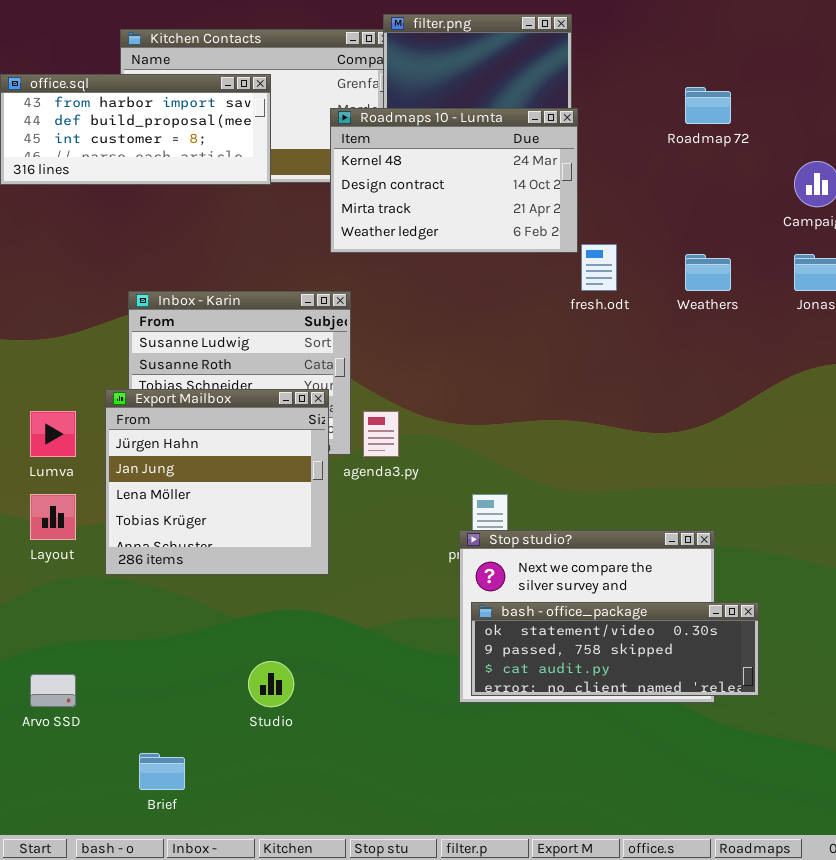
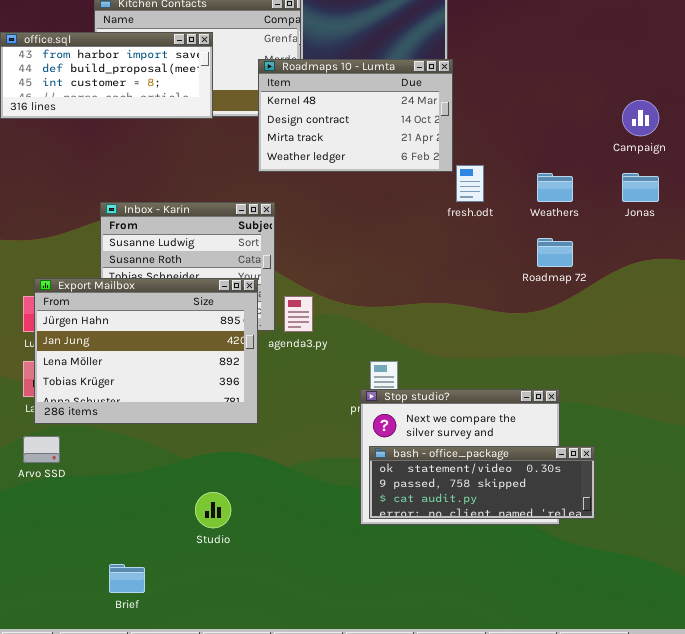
Roadmap 72: [685,87,731,124] -> [537,238,573,267], moved
Export Mailbox: [105,389,329,575] -> [34,278,258,424], resized
Arvo SSD: [30,674,76,707] -> [23,436,60,463], moved

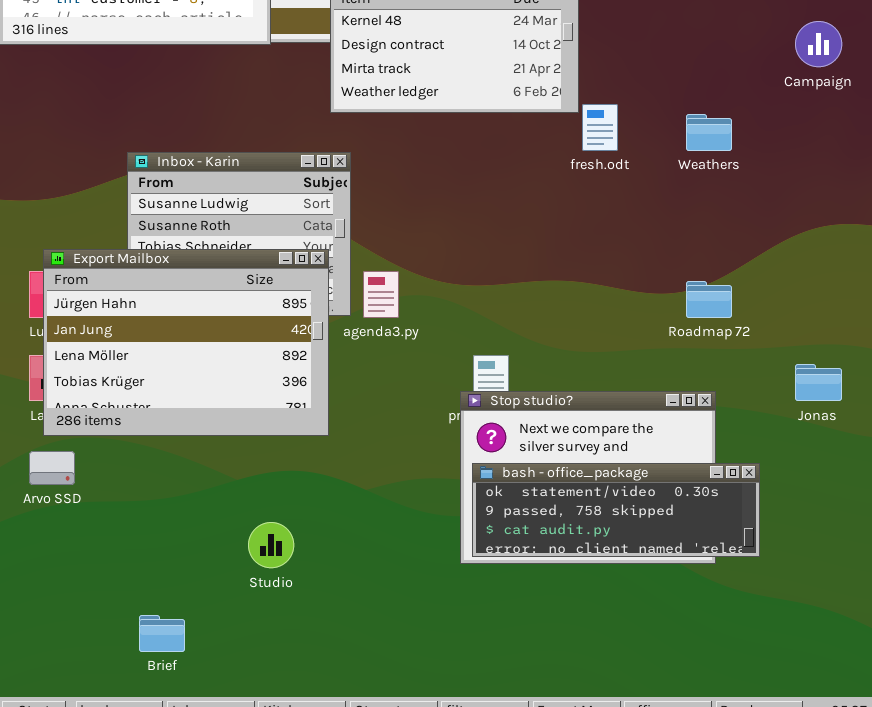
Jonas: [622,173,659,202] -> [795,364,842,401], moved
Roadmap 72: [537,238,573,267] -> [686,281,732,318], moved

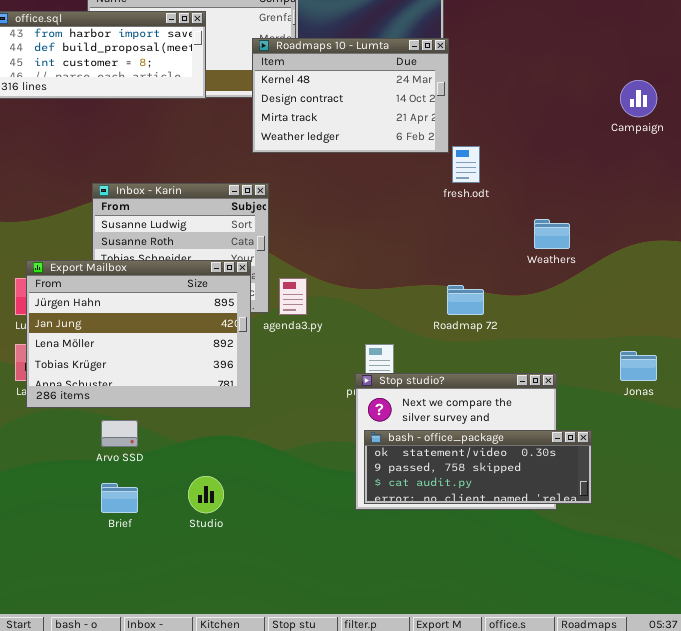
Weathers: [686,114,732,151] -> [534,219,570,249], moved
Roadmap 72: [686,281,732,318] -> [447,285,484,315], moved
Arvo SSD: [29,451,75,485] -> [101,420,138,447], moved
Brief: [139,615,185,652] -> [101,483,138,513], moved

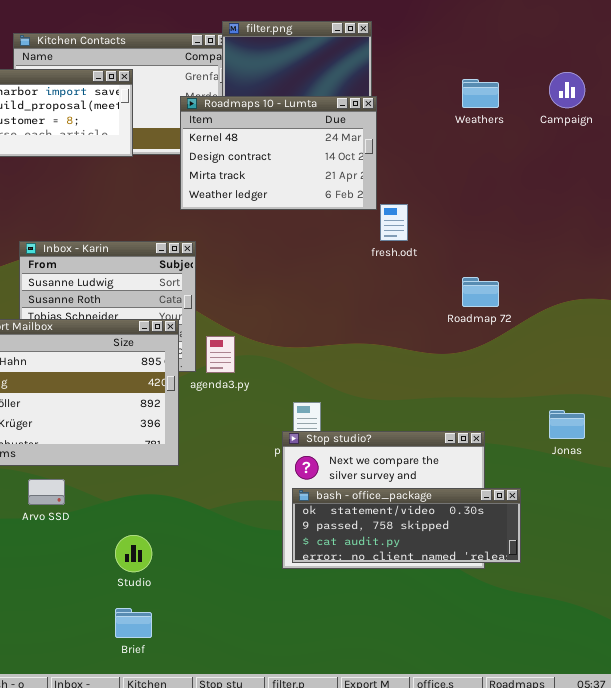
Campaign: [620,80,657,117] -> [549,72,585,108], moved
Weathers: [534,219,570,249] -> [462,79,499,108], moved
Roadmap 72: [447,285,484,315] -> [462,277,499,307], moved
Brief: [101,483,138,513] -> [115,608,152,638], moved

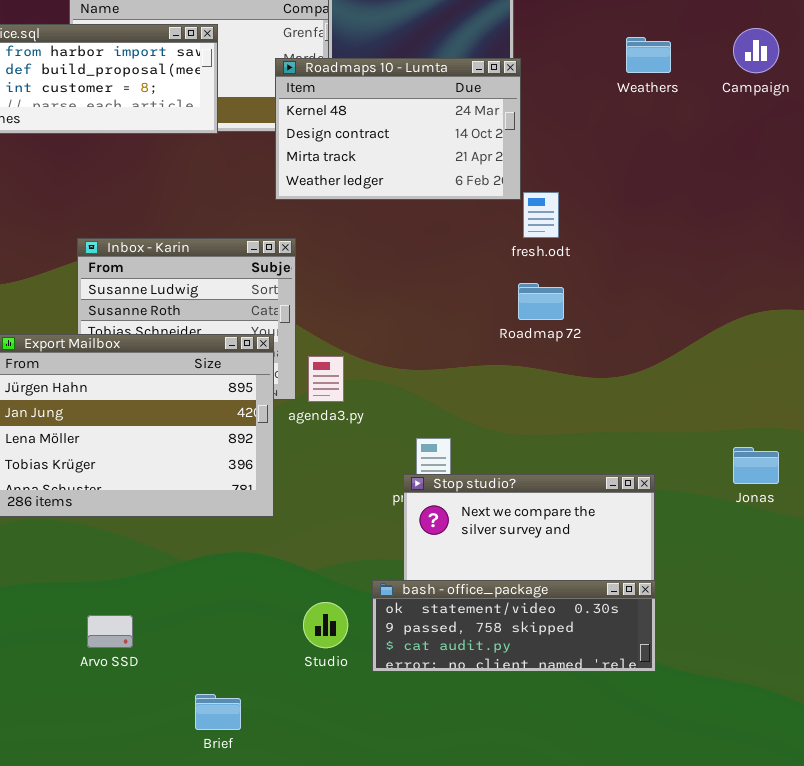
Roadmap 72: [462,277,499,307] -> [518,283,564,320], moved
Arvo SSD: [28,479,65,505] -> [87,615,133,648], moved
bash - office_package: [292,488,521,563] -> [372,580,656,672], moved
Studio: [115,535,152,572] -> [303,602,348,648], moved

